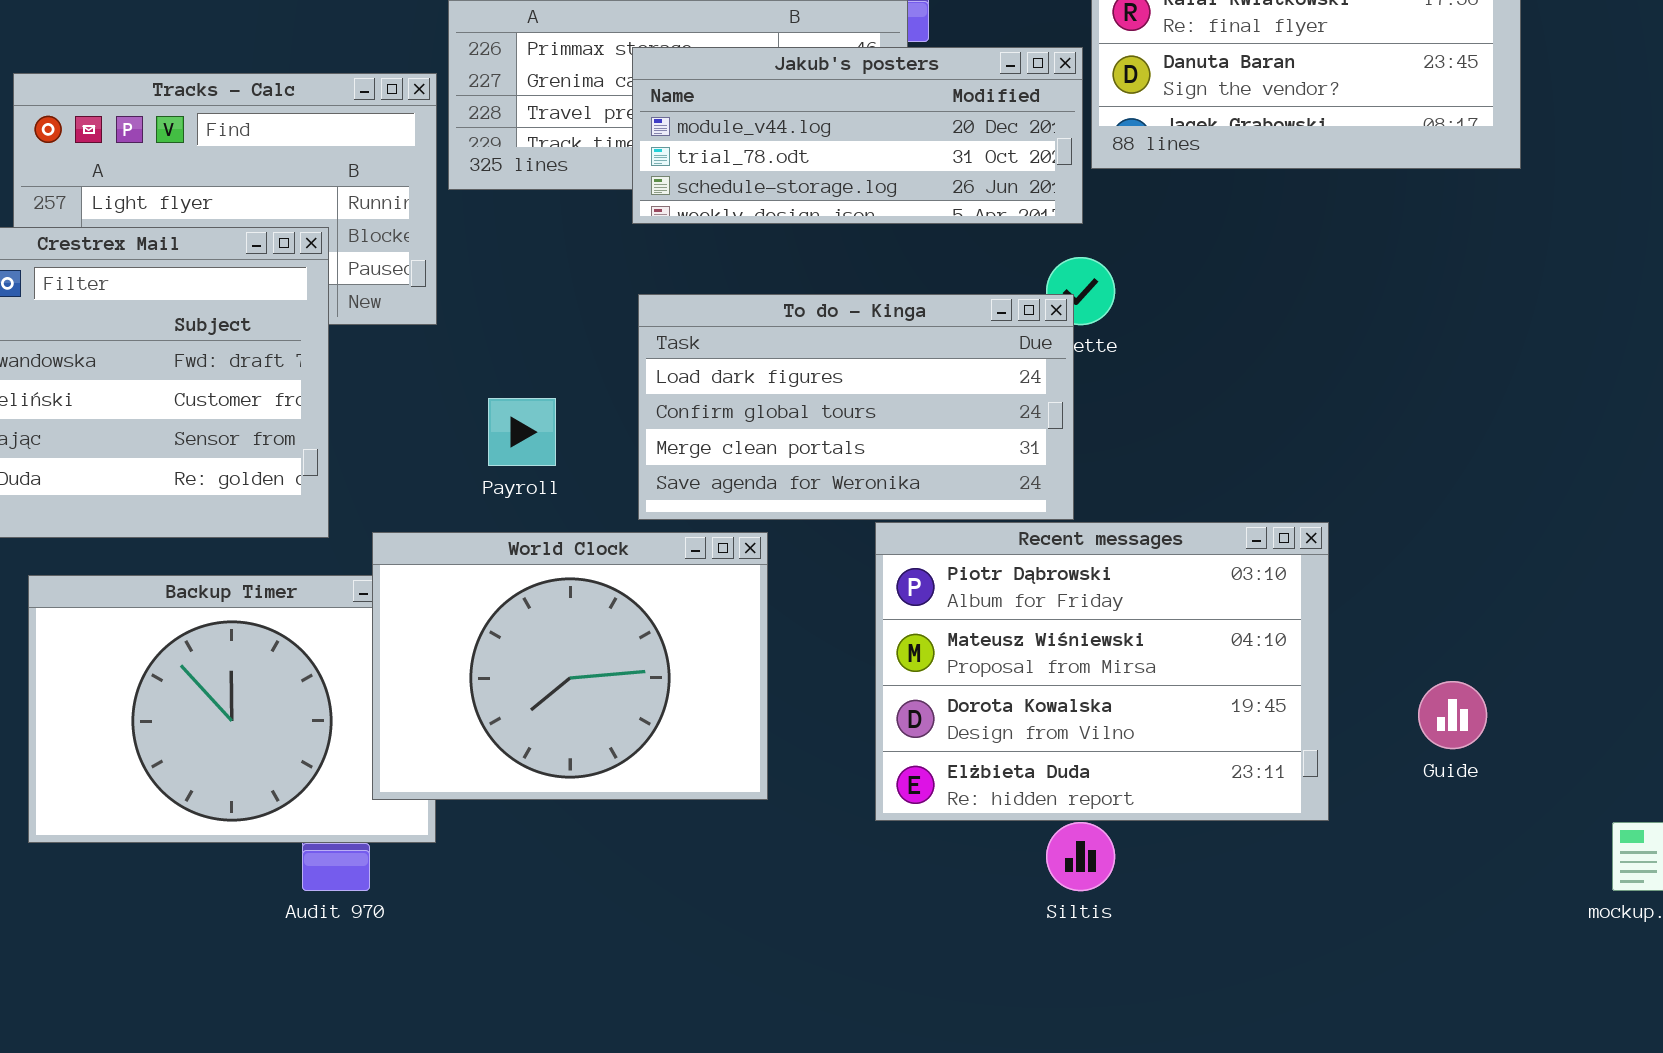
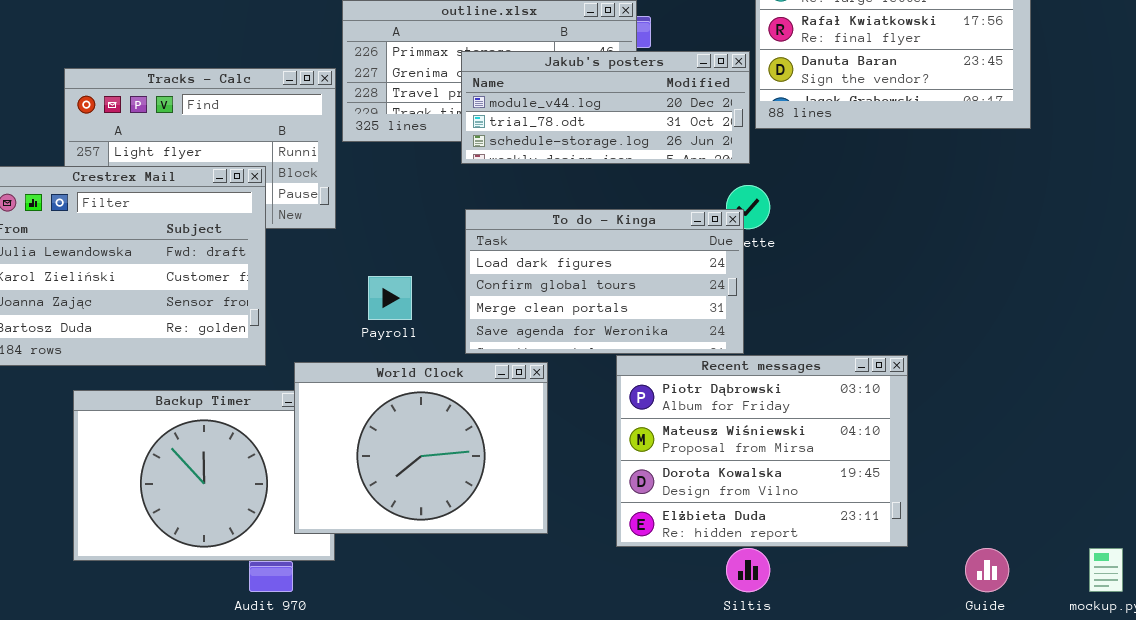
Guide: [1418,681,1487,749] -> [965,548,1009,592], moved

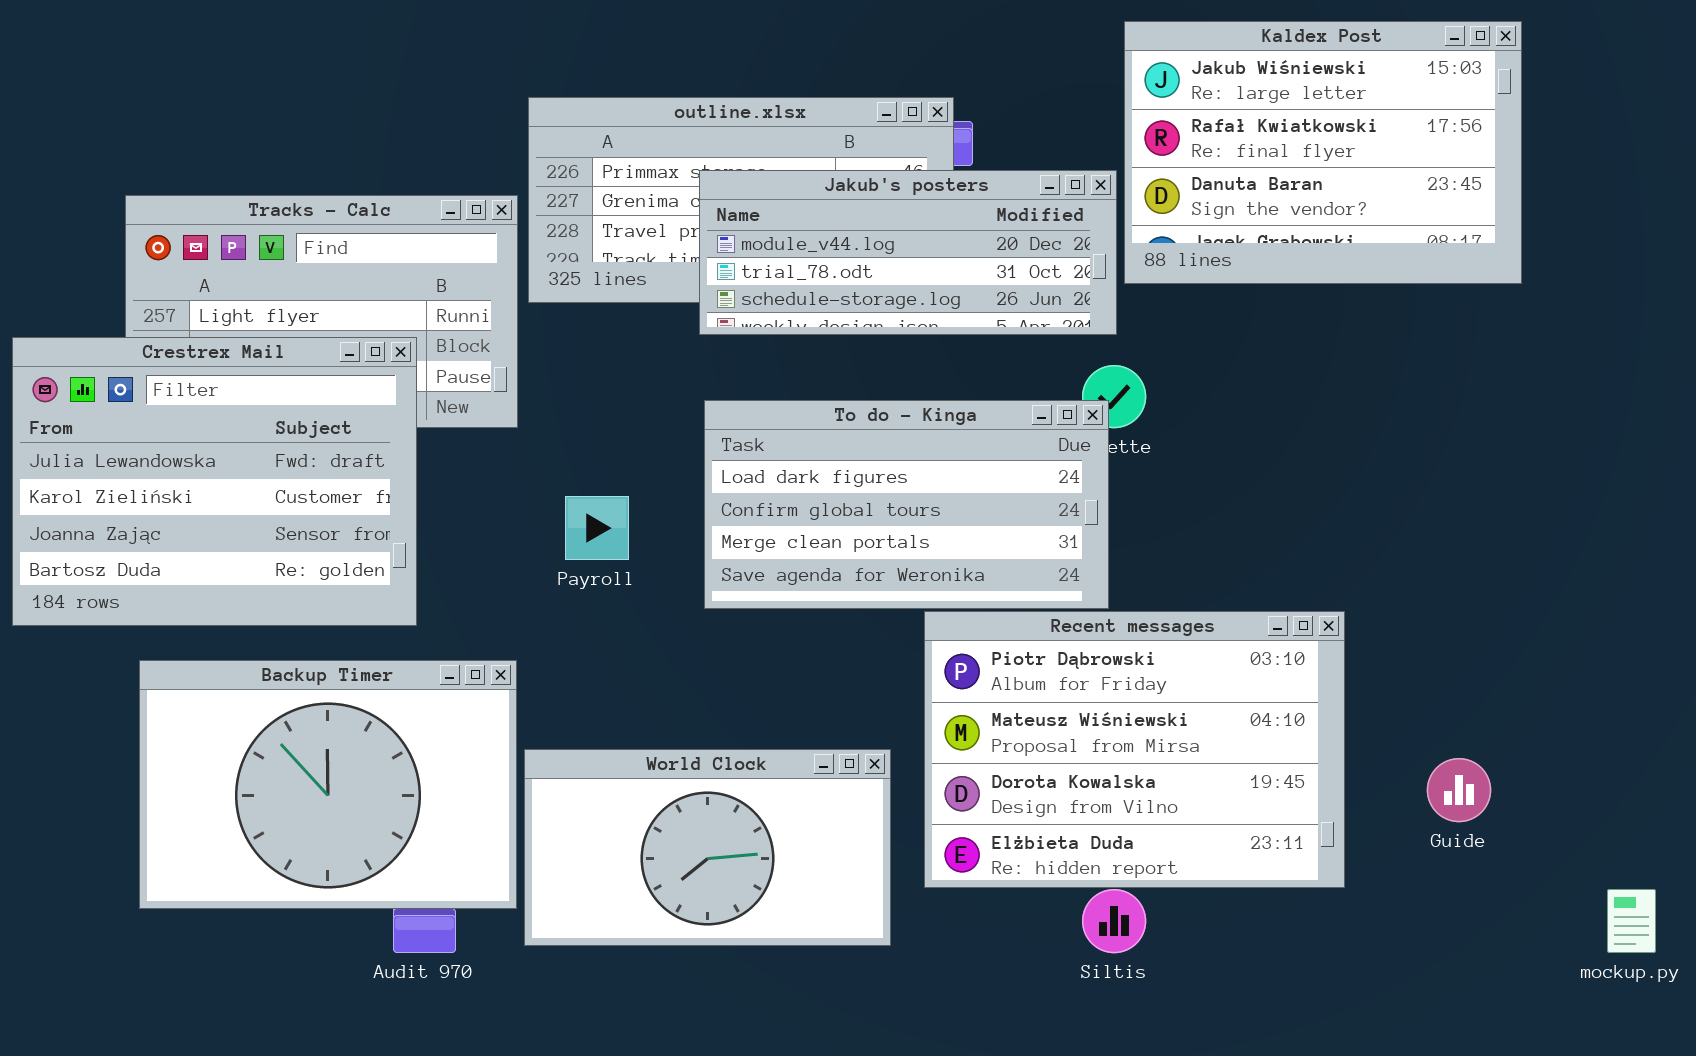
World Clock: [294,362,548,534] -> [524,749,891,946], moved, resized
Guide: [965,548,1009,592] -> [1427,758,1491,822], moved

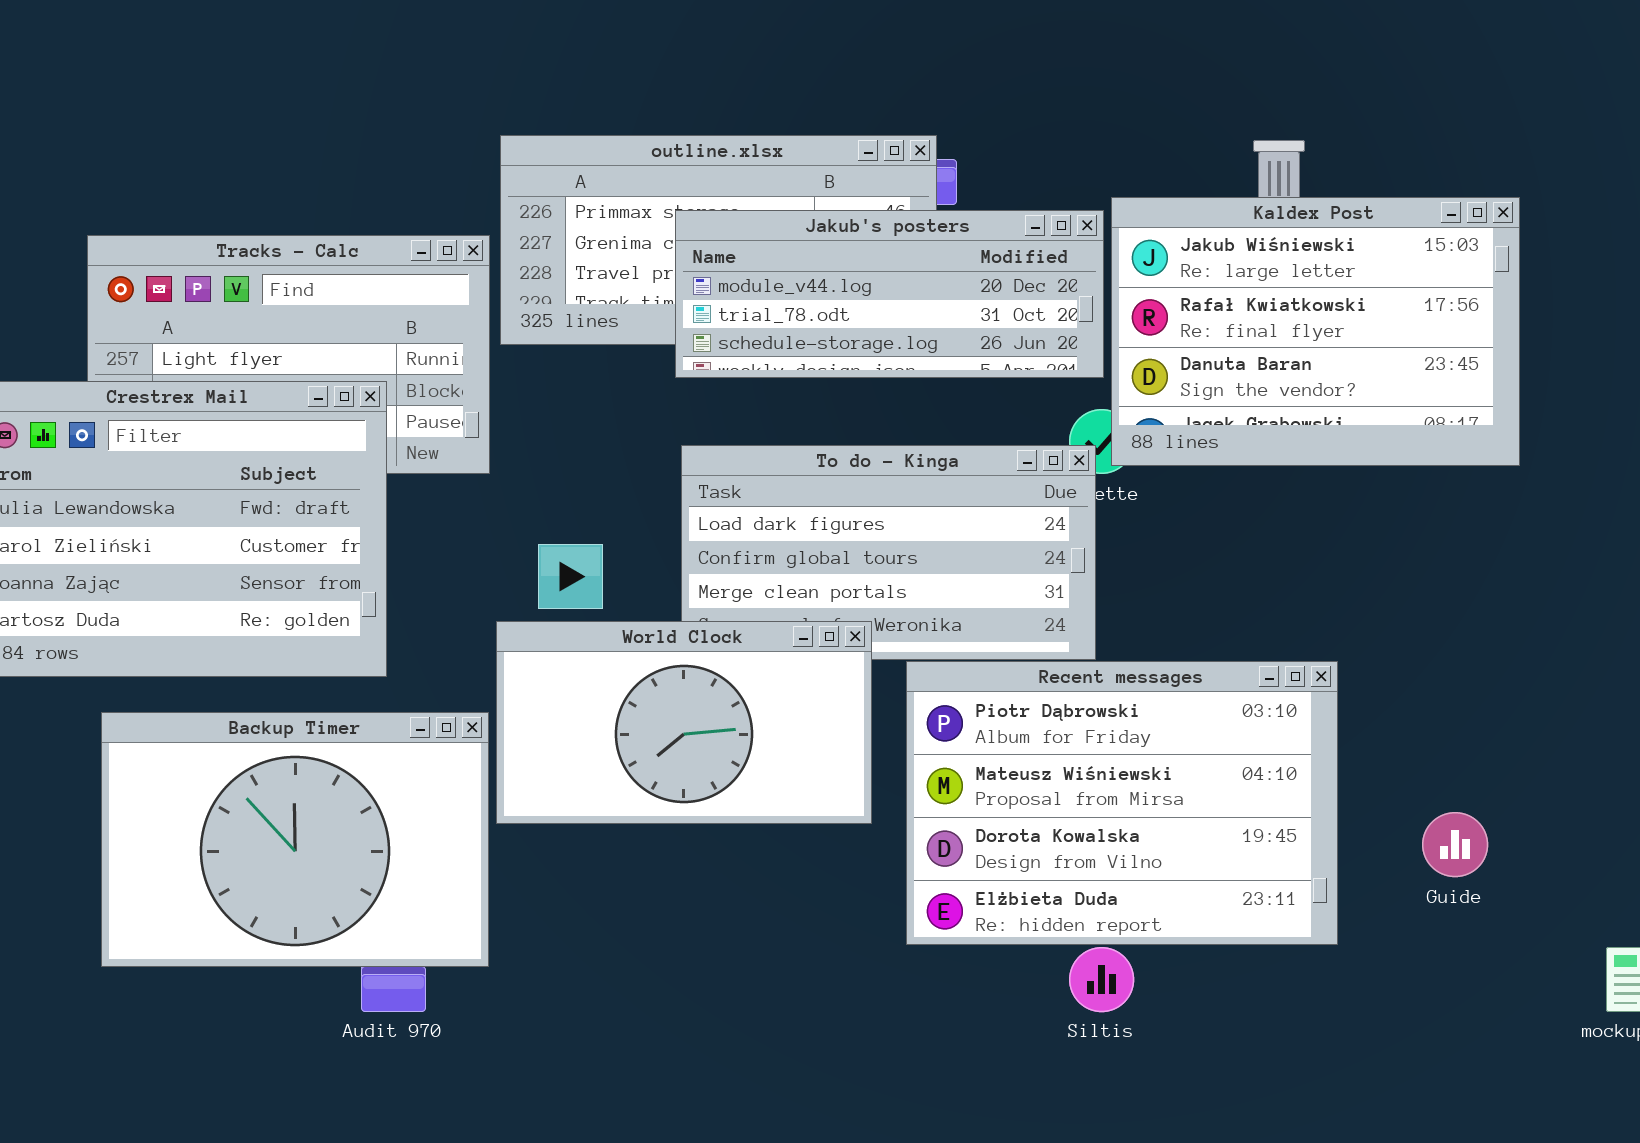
Kaldex Post: [1124,21,1522,284] -> [1111,197,1520,466], moved
World Clock: [524,749,891,946] -> [496,621,872,824], moved

